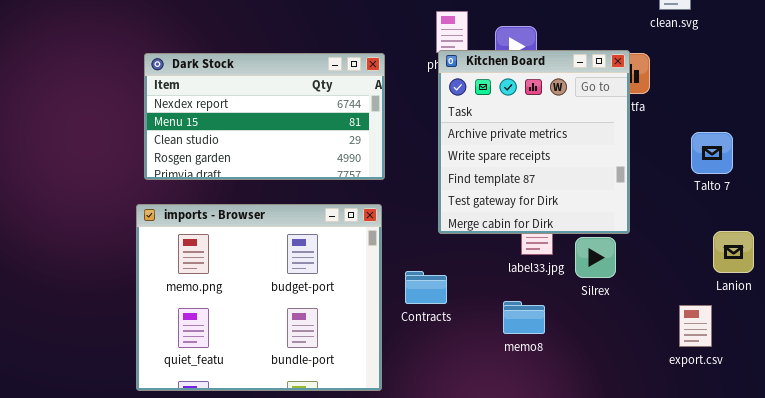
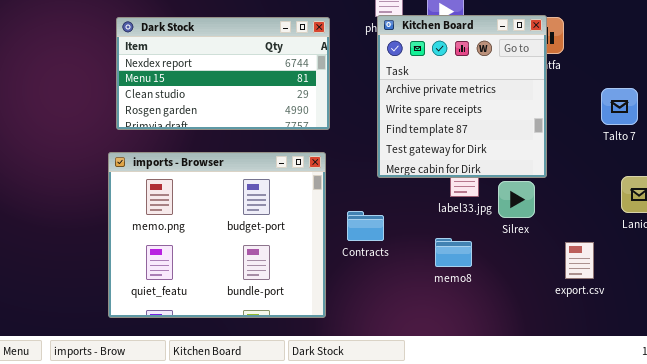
export.csv: [679,305,712,347] -> [565,242,594,279], moved

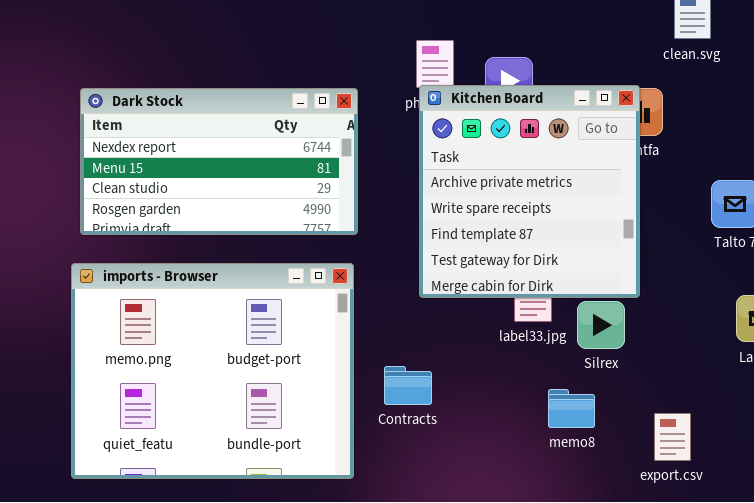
Contracts: [347,211,384,241] -> [384,366,432,405], moved
memo8: [435,238,472,267] -> [548,389,595,428], moved
export.csv: [565,242,594,279] -> [654,413,691,461], moved

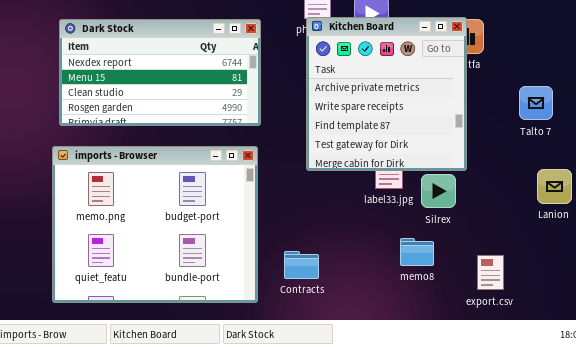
Contracts: [384,366,432,405] -> [284,251,319,279], moved

